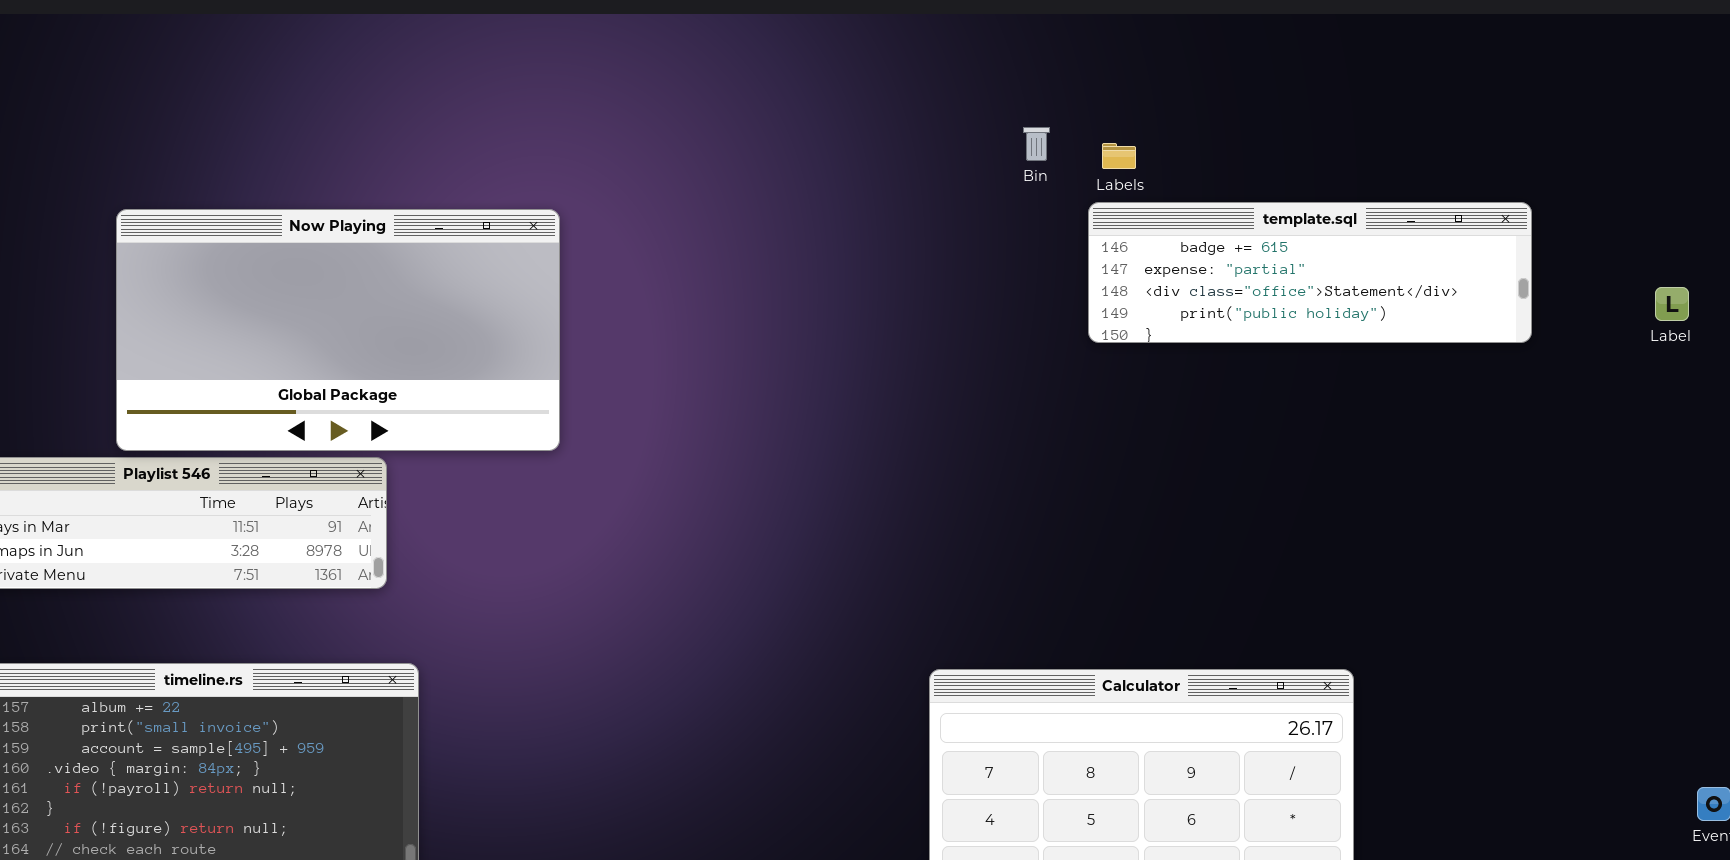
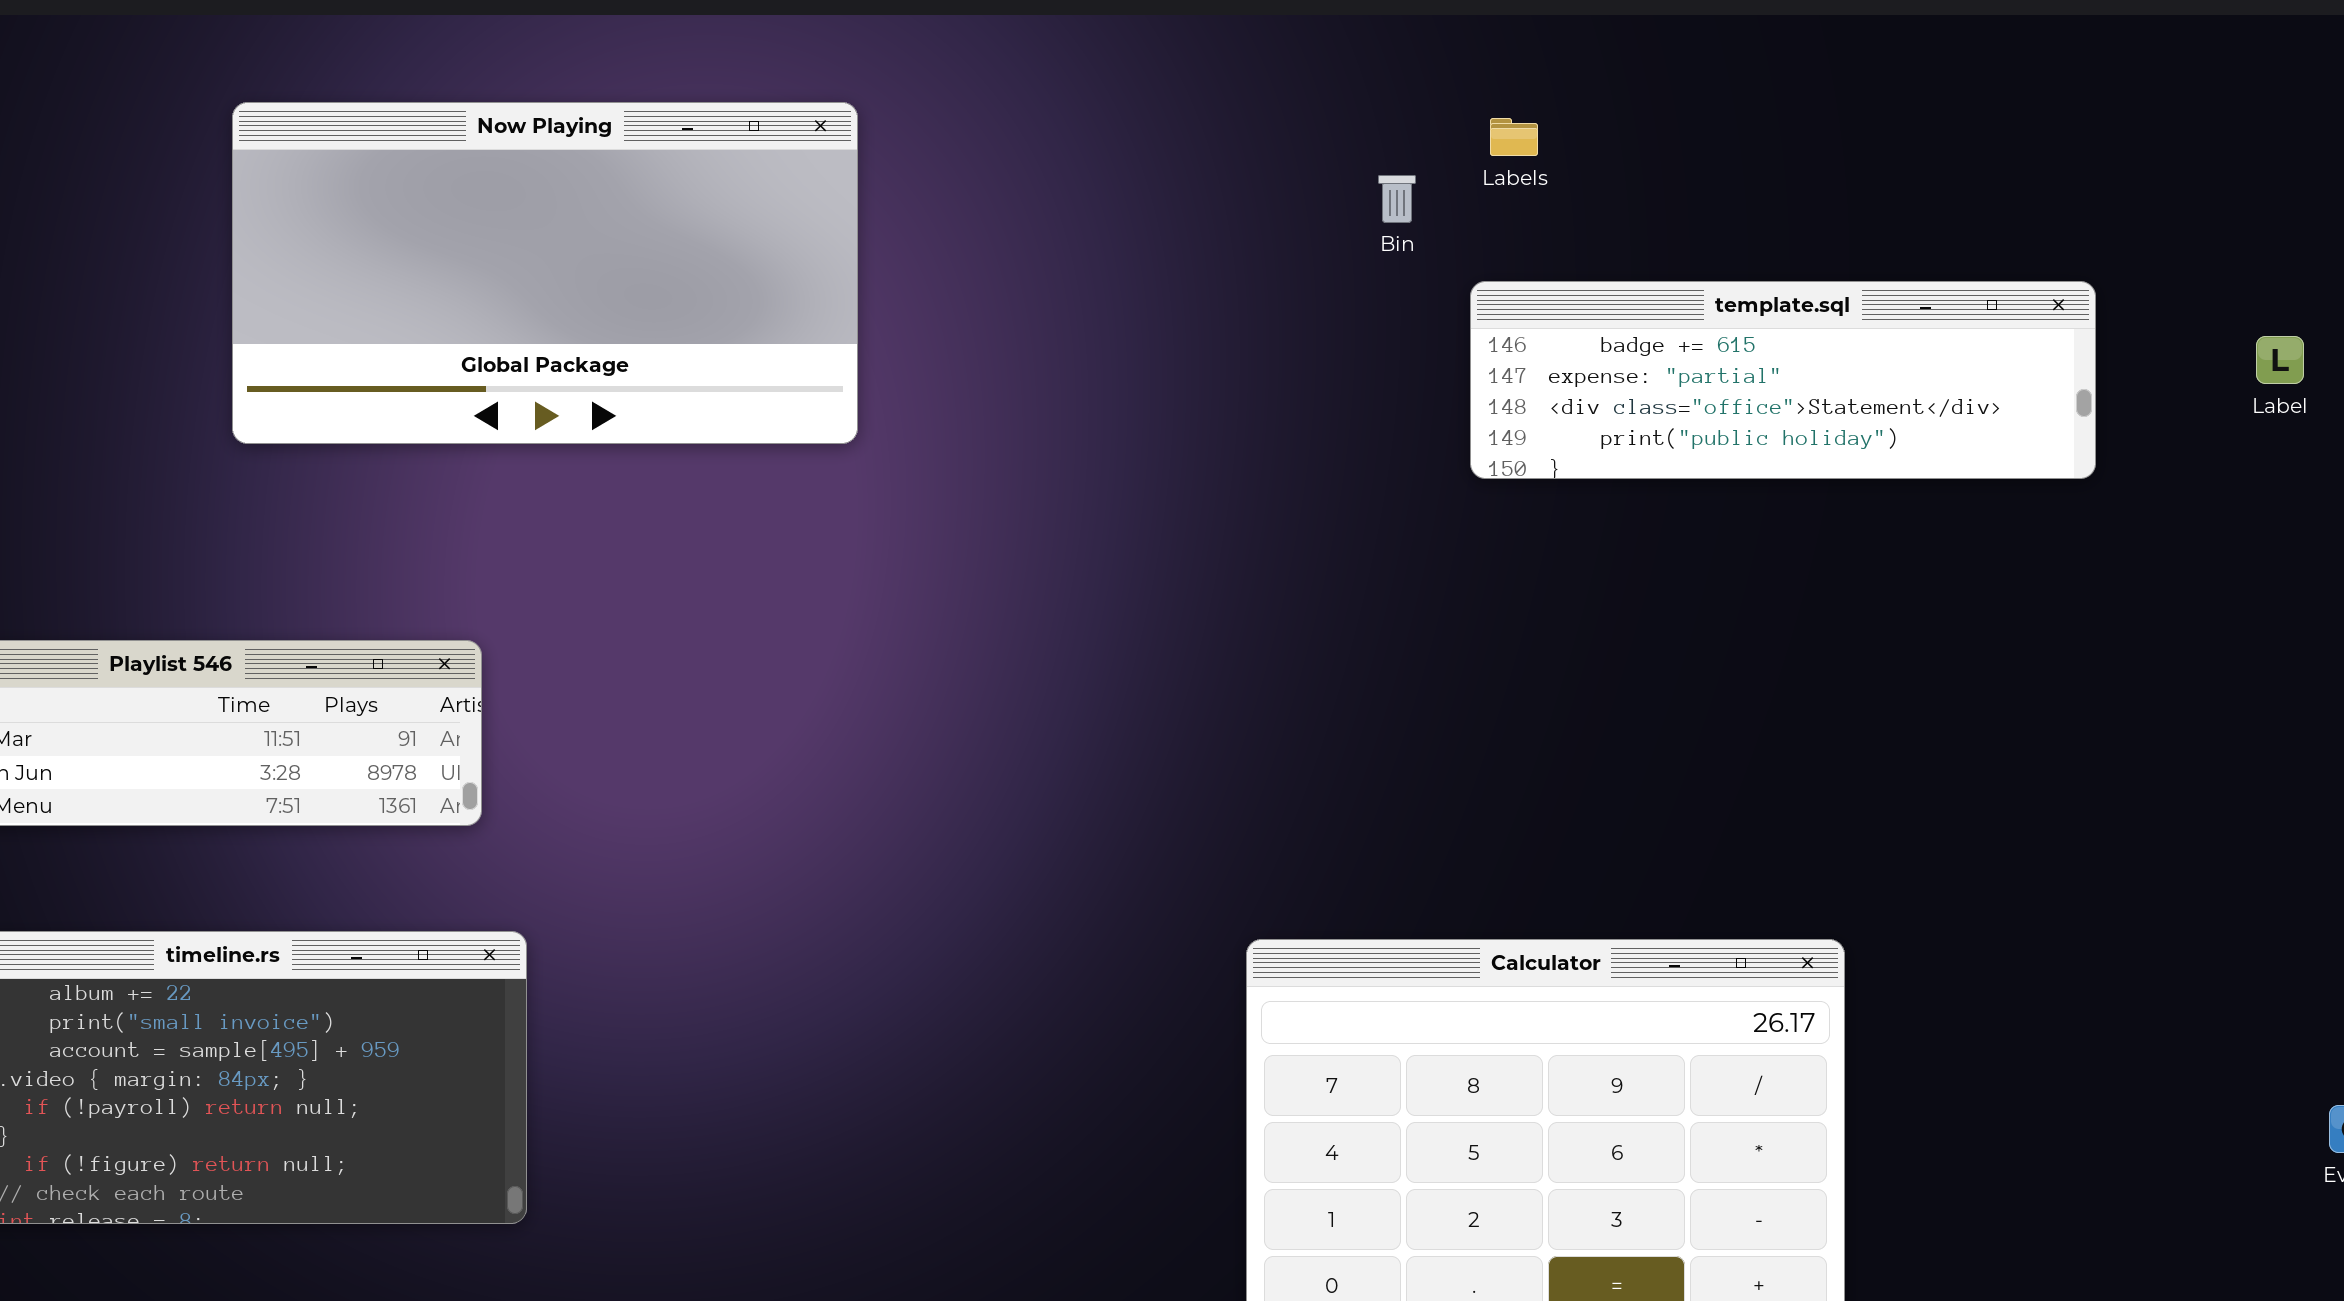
Labels: [1102,143,1136,169] -> [1490,118,1538,156], moved
Now Playing: [116,209,560,451] -> [232,102,858,444], moved
Label: [1655,287,1689,321] -> [2256,336,2304,384], moved

